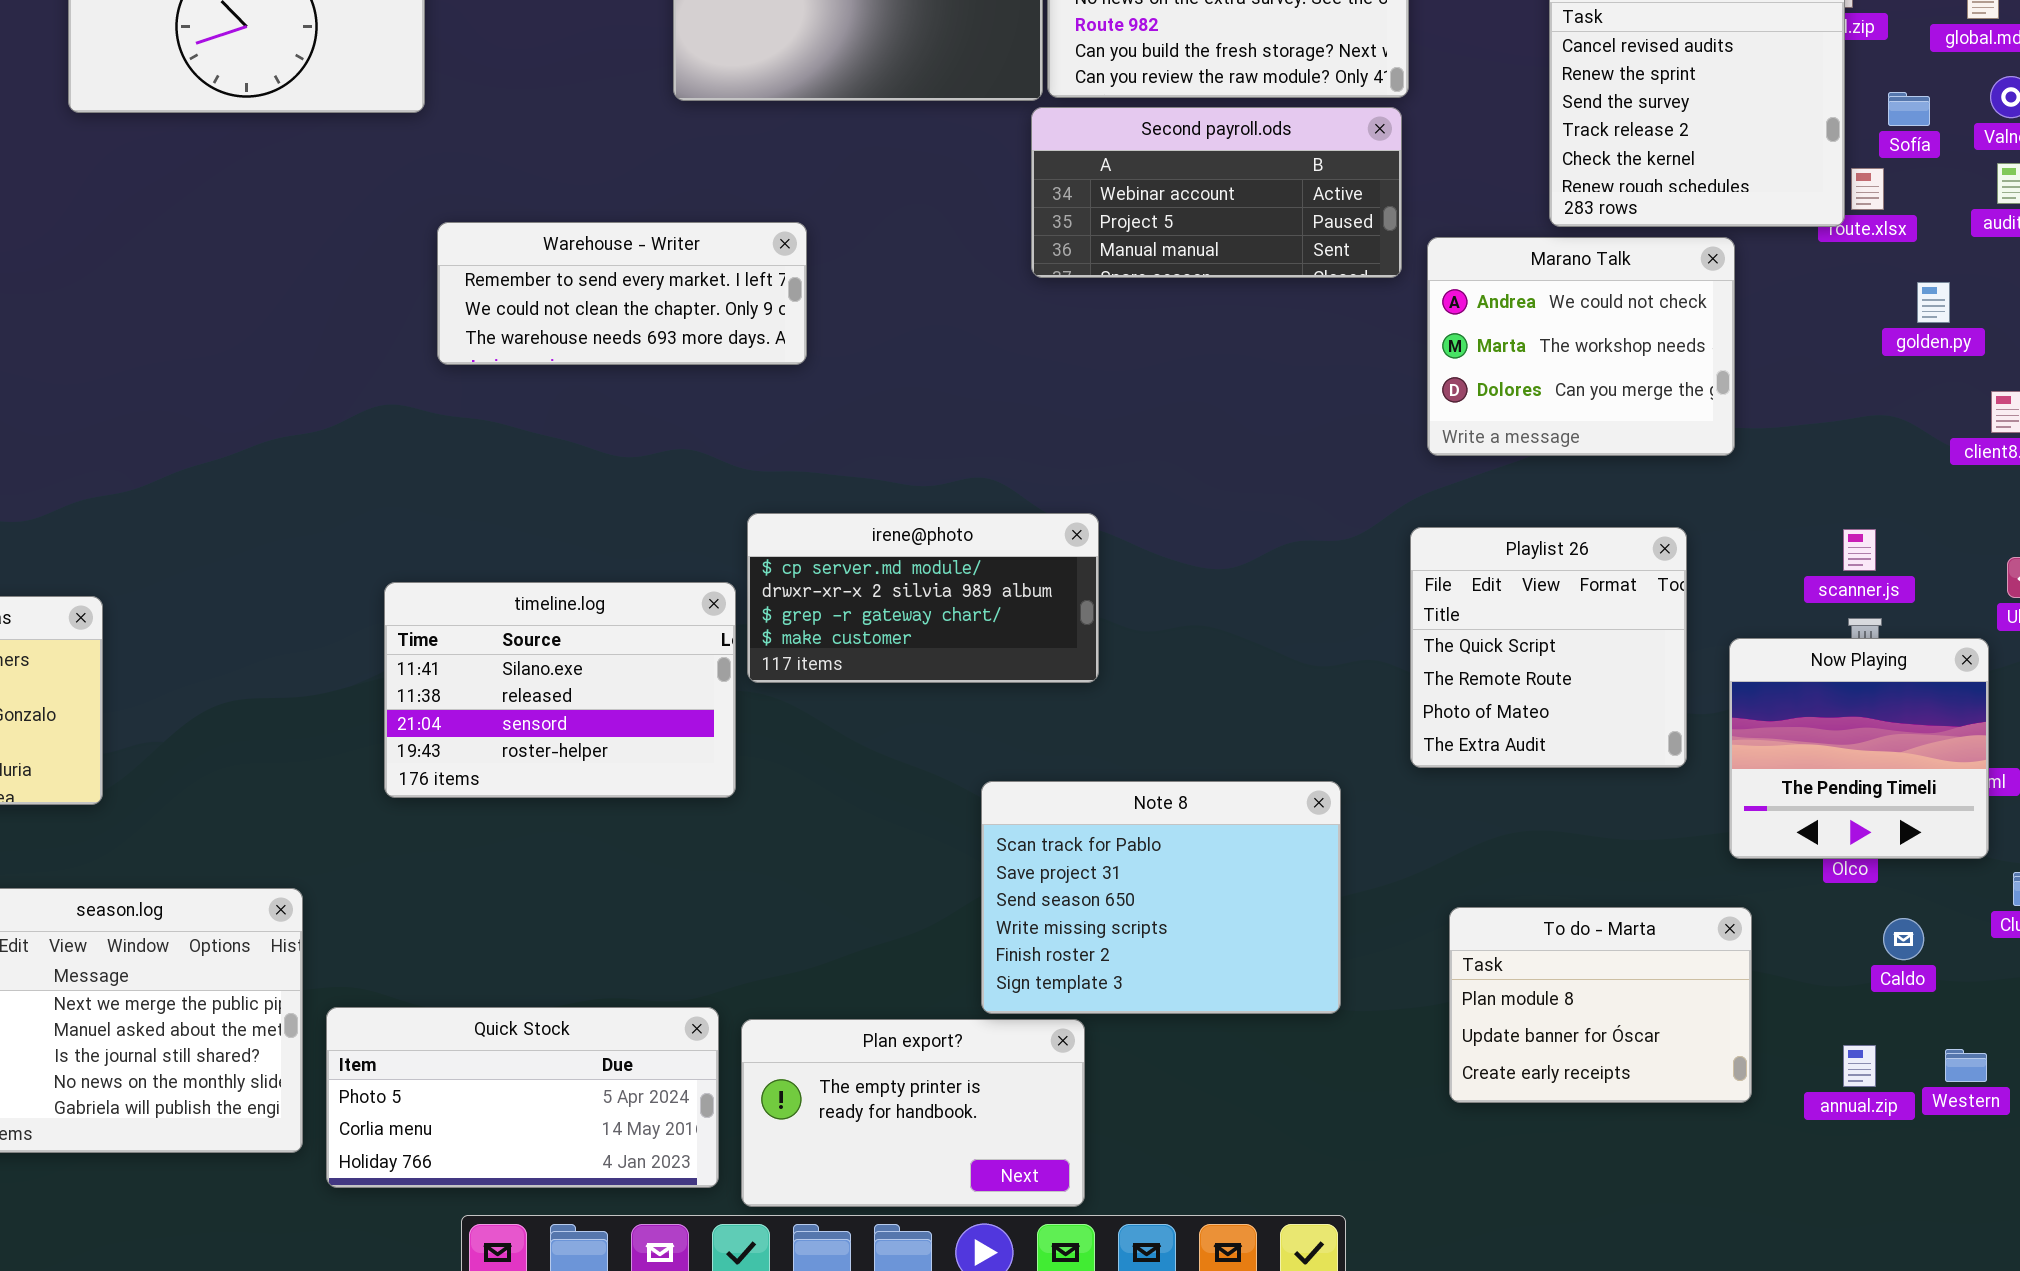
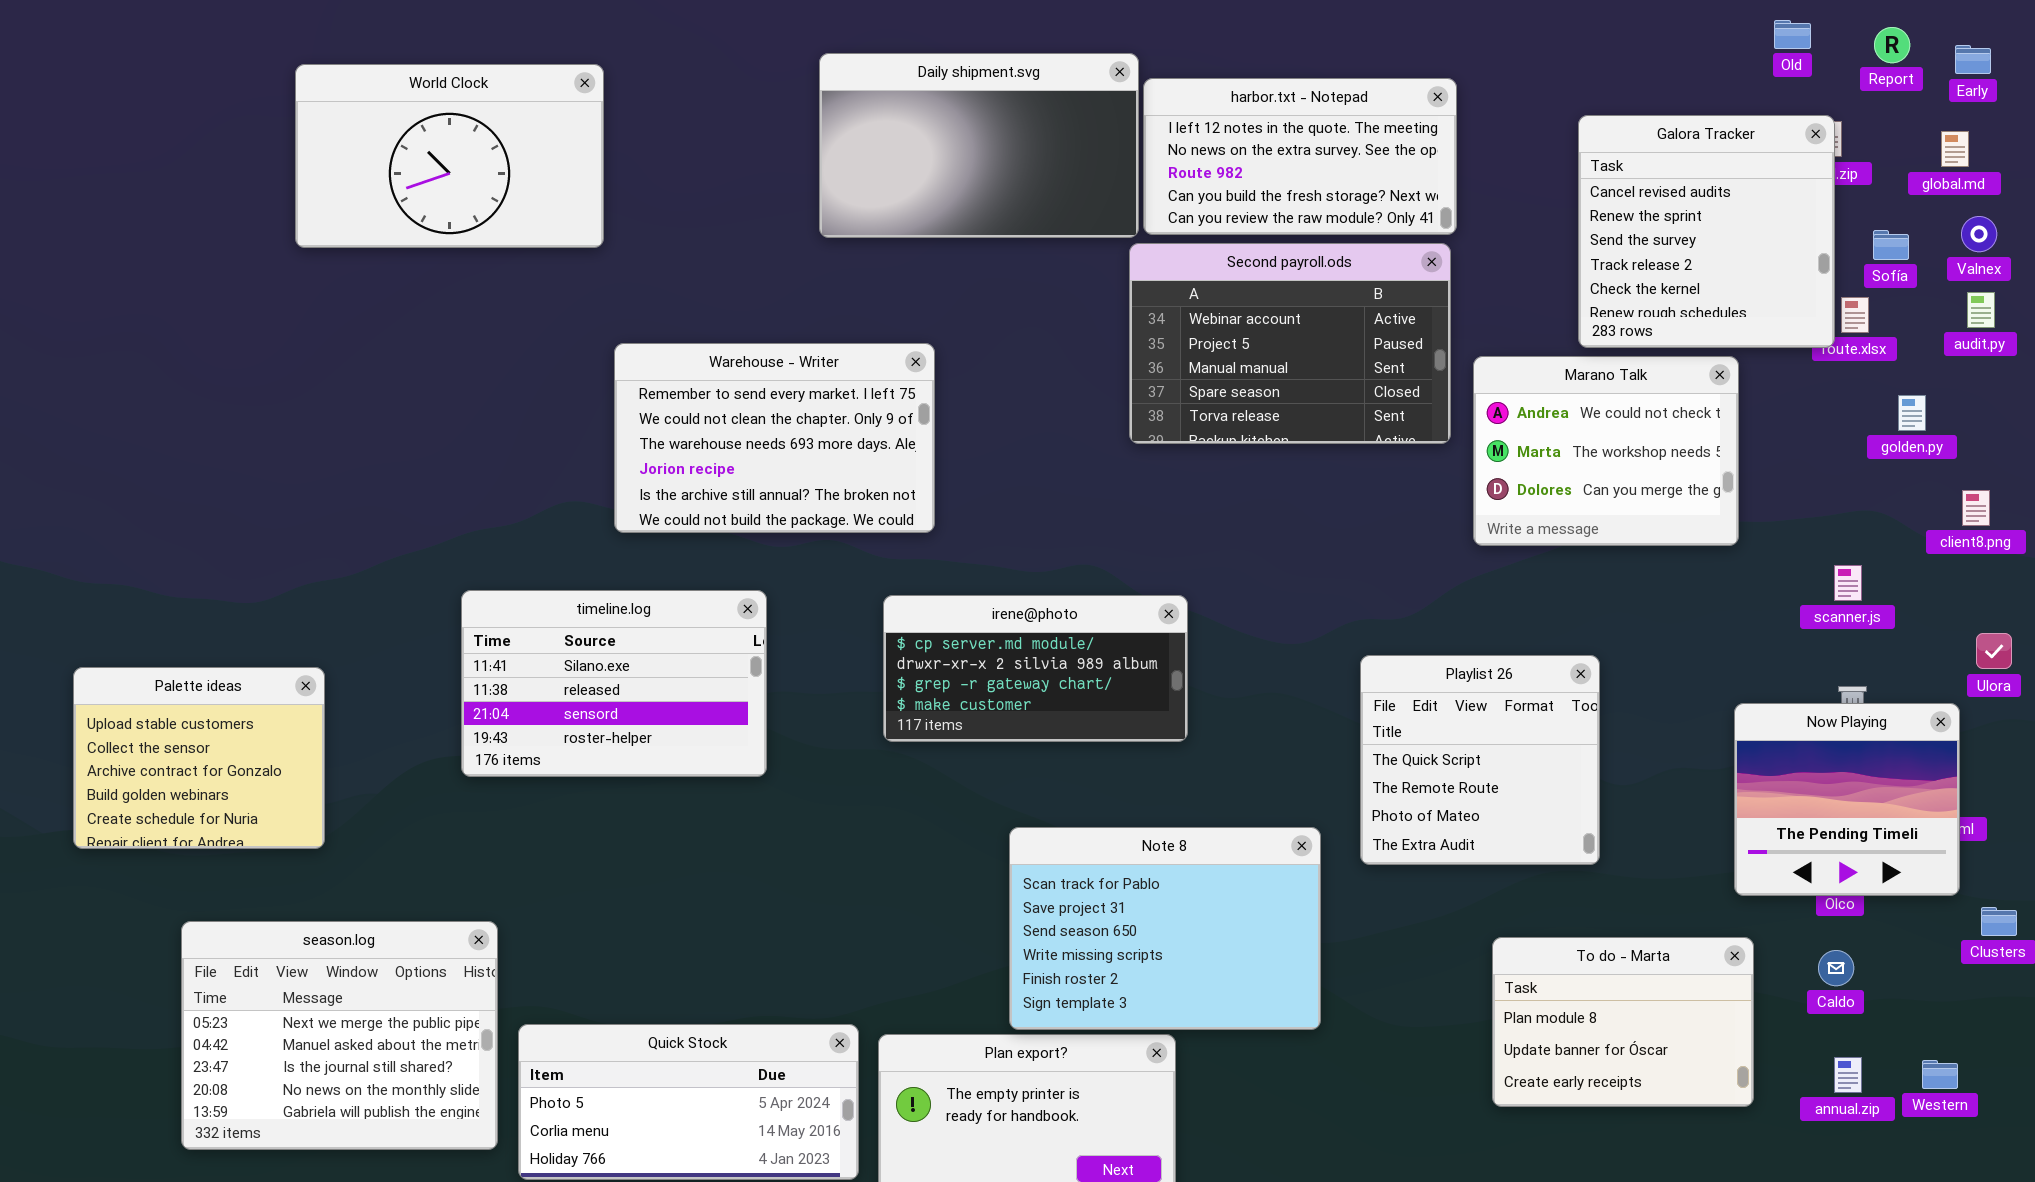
Second payroll.ods: [1031,107,1402,278] -> [1129,243,1451,444], resized
Warehouse - Writer: [437,222,807,365] -> [614,343,935,533], resized
Playlist 26: [1410,527,1687,768] -> [1360,655,1600,865], moved
scanner.js: [1843,529,1876,571] -> [1834,565,1862,601], moved
timeline.log: [384,582,736,798] -> [461,590,767,777], moved
Note 8: [981,781,1341,1014] -> [1009,827,1321,1030], moved
Caldo: [1883,918,1924,960] -> [1818,950,1854,986], moved

